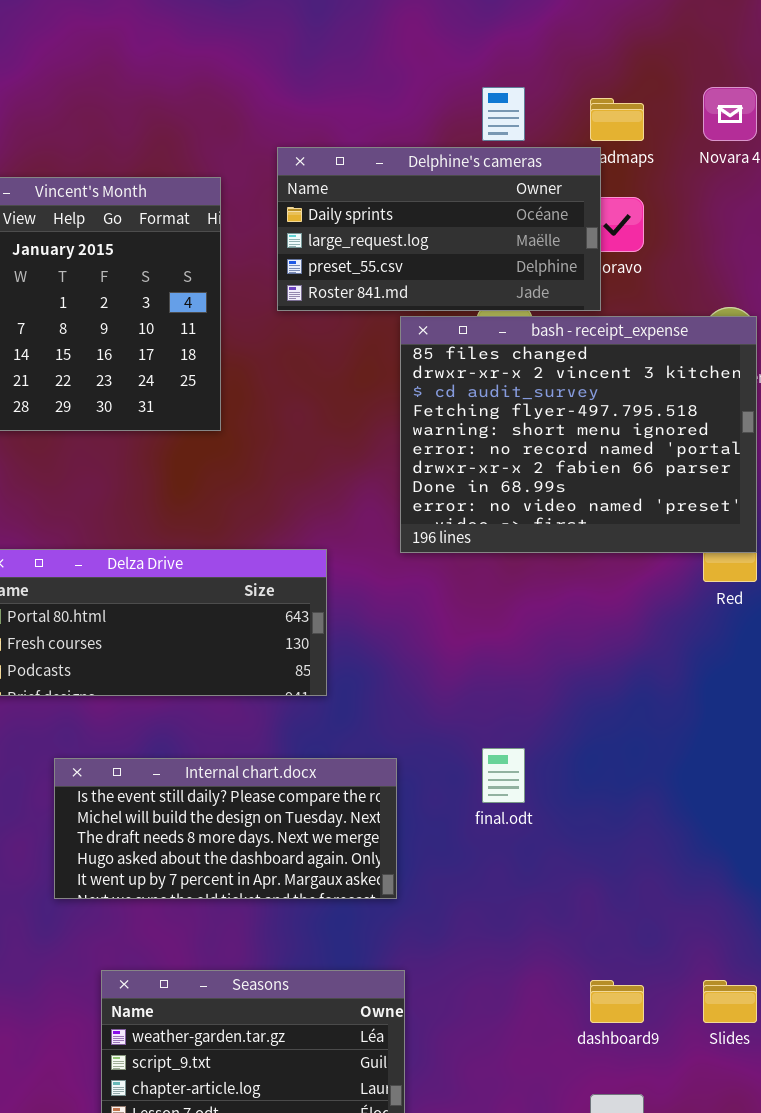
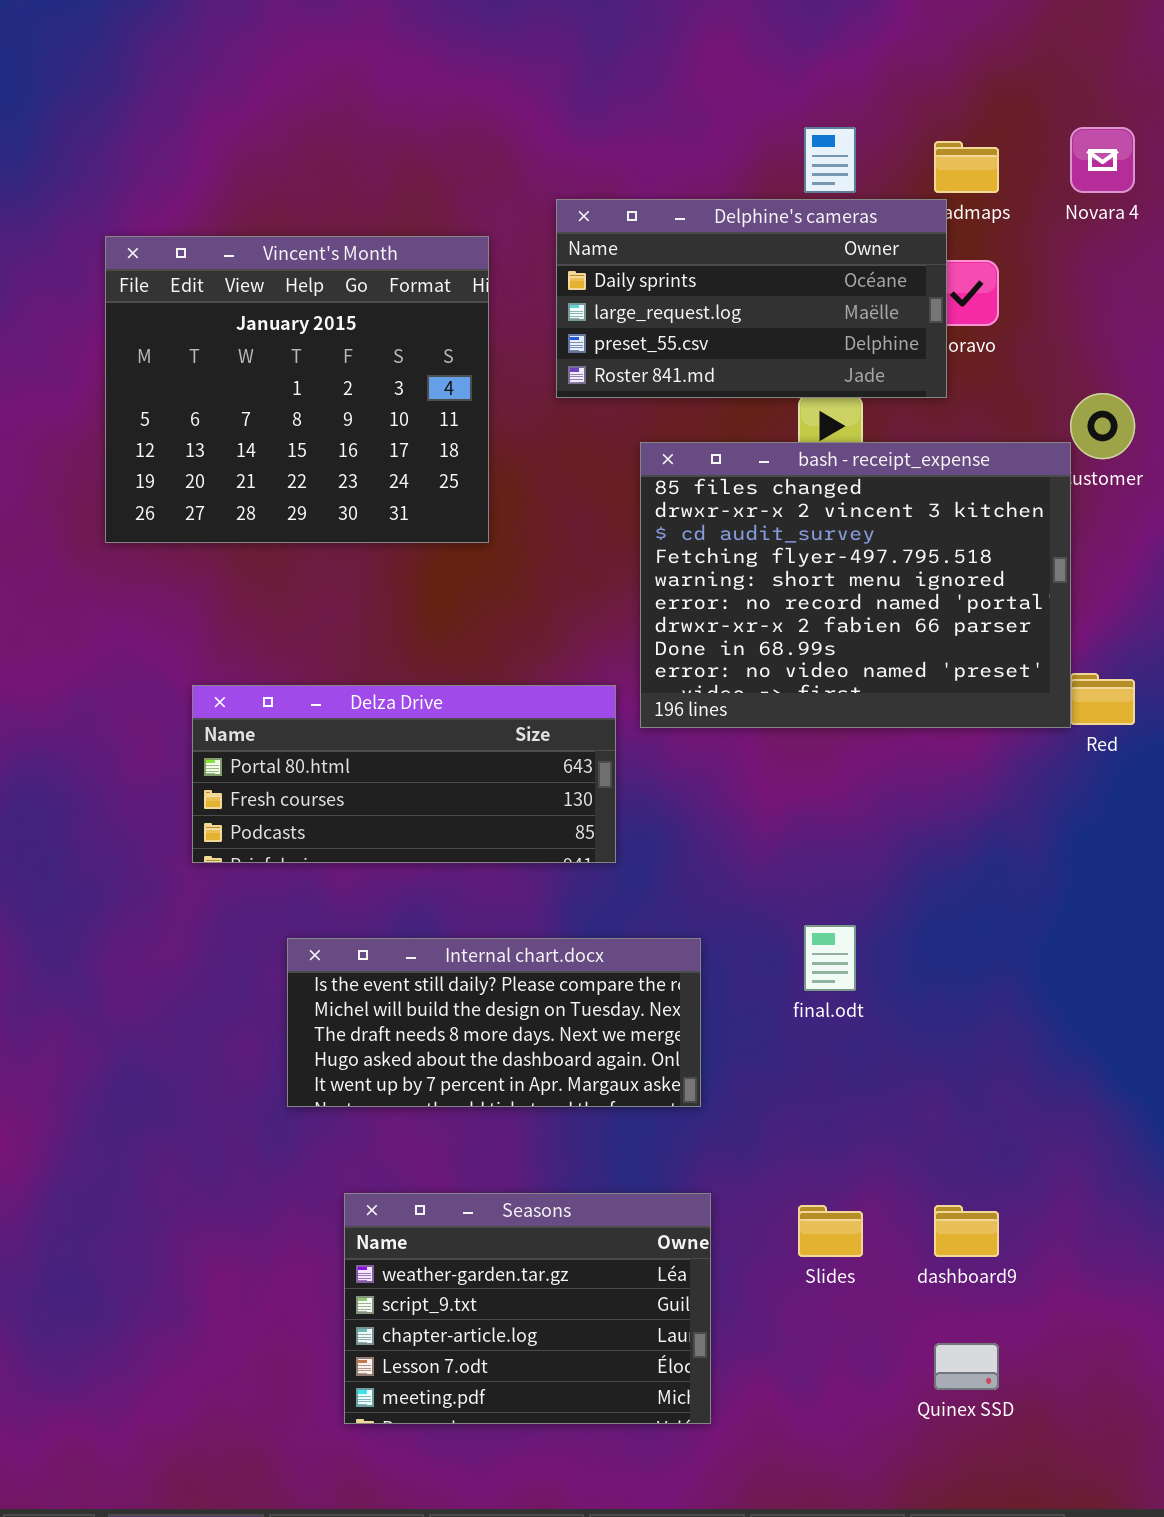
bash - receipt_expense: [400,316,757,553] -> [640,442,1071,728], moved
Slides: [703,980,757,1023] -> [798,1205,863,1257], moved

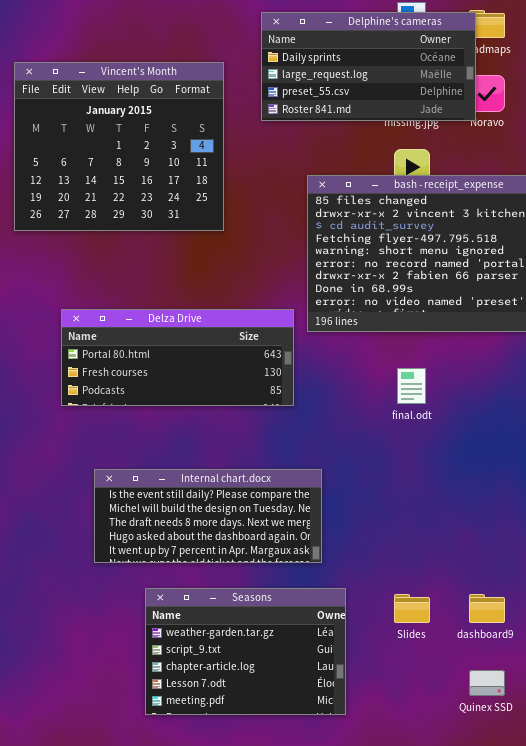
Delphine's cameras: [556,199,947,398] -> [261,12,476,121], moved
final.odt: [804,925,856,991] -> [397,368,426,404], moved
Internal chart.docx: [287,938,701,1107] -> [94,469,322,563], moved

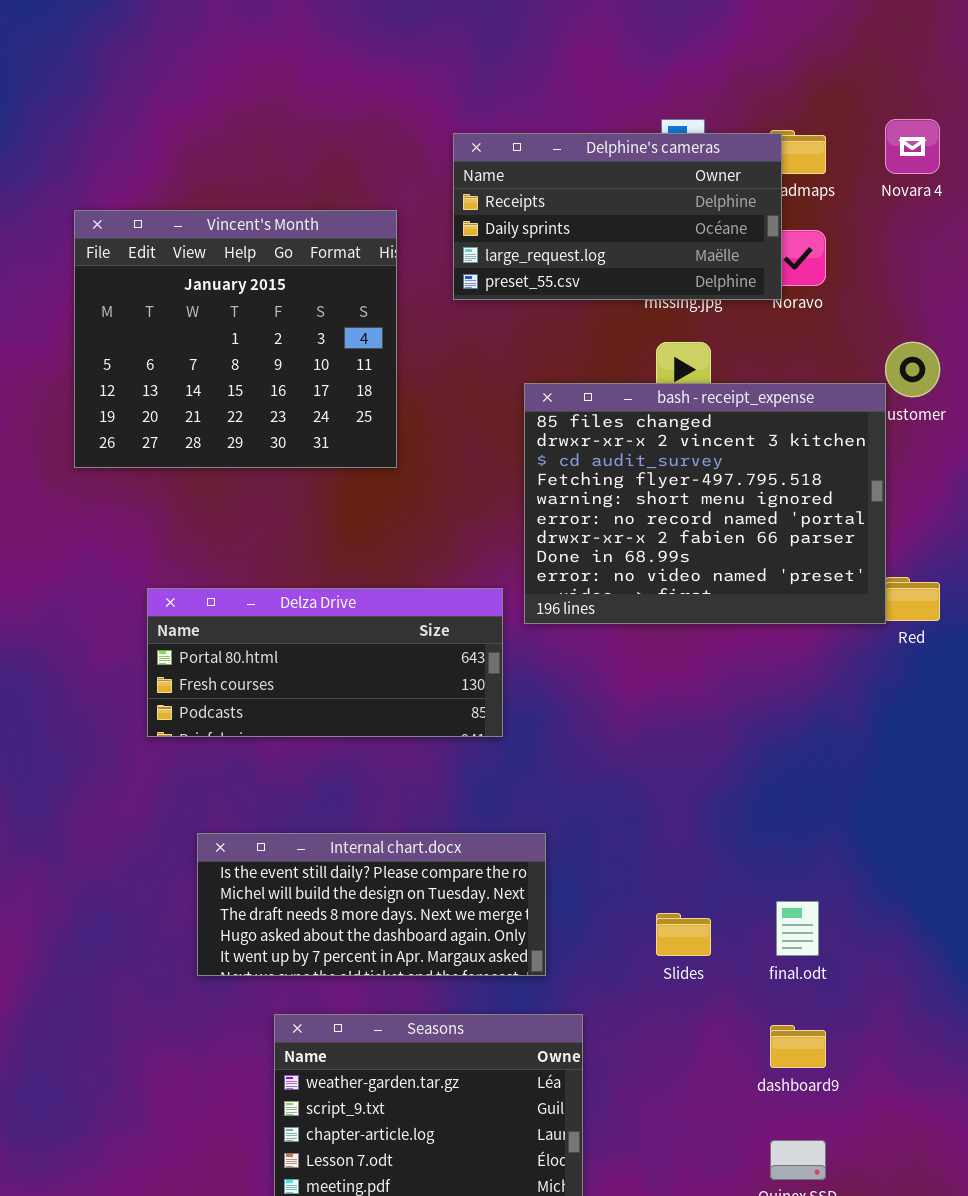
Delphine's cameras: [261,12,476,121] -> [453,133,782,300], scrolled up 1 row
final.odt: [397,368,426,404] -> [776,901,819,956], moved
Slides: [394,594,430,623] -> [656,913,711,956], moved

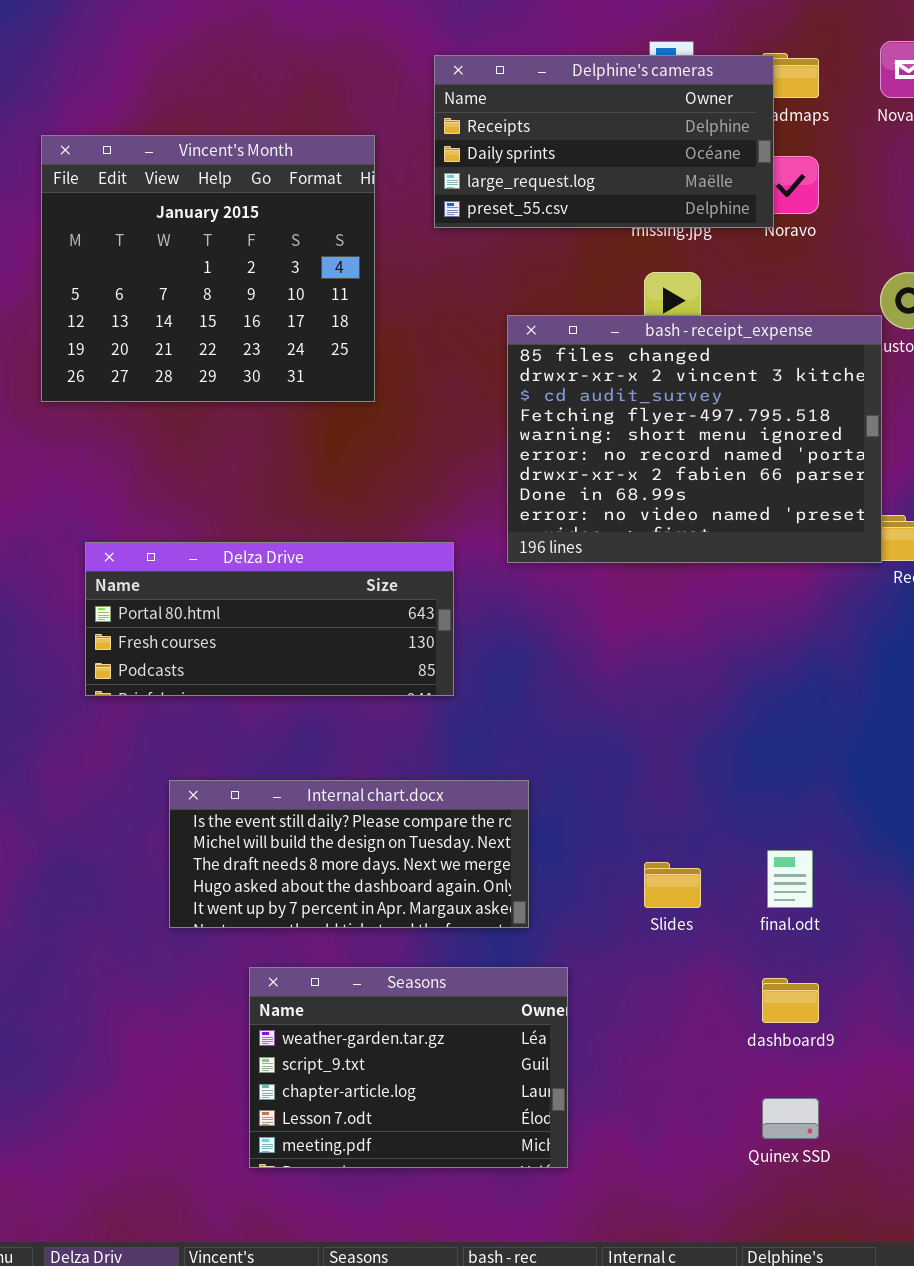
Delza Drive: [147,588,503,737] -> [85,542,454,696], moved

